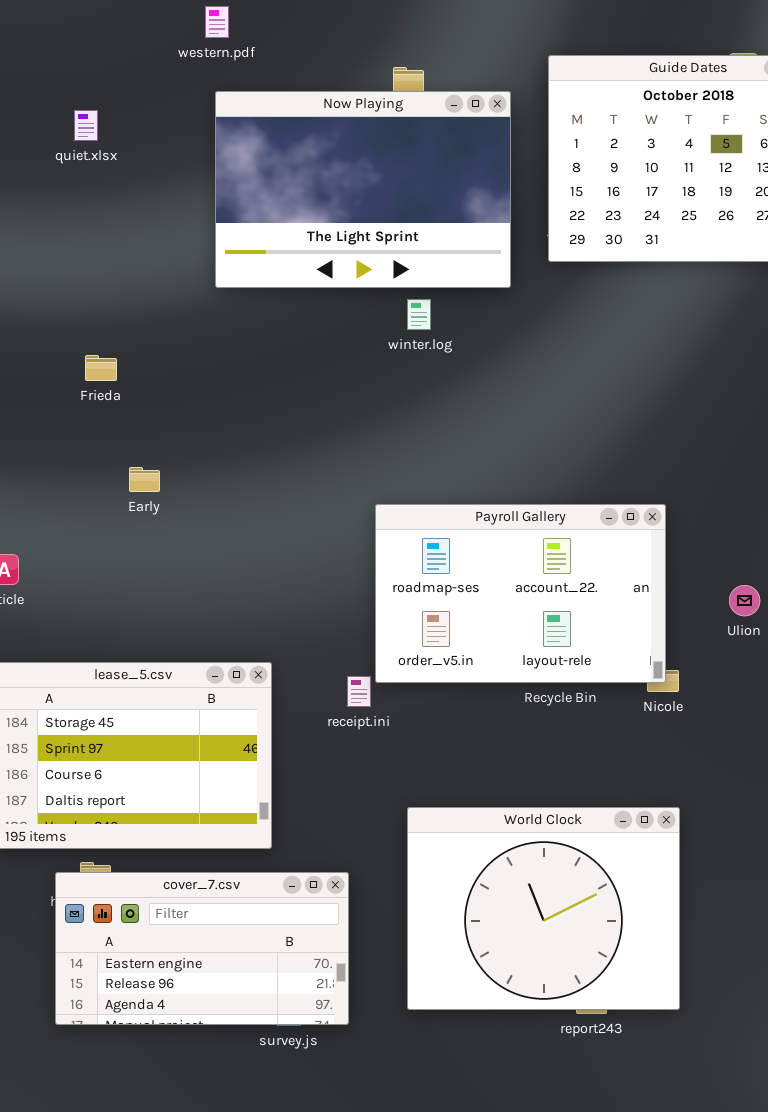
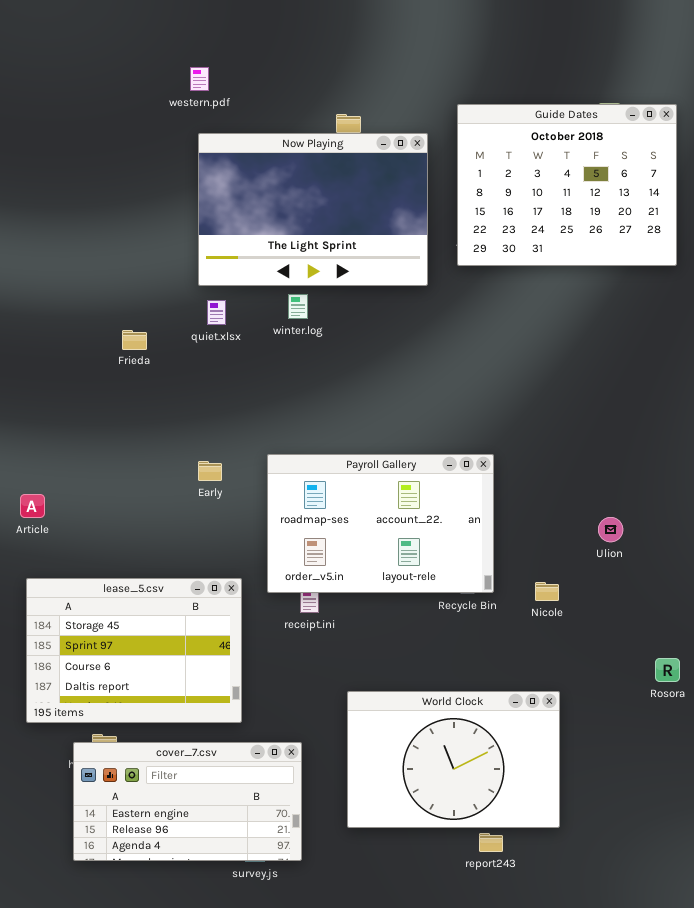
quiet.xlsx: [74,110,98,141] -> [207,300,226,325], moved
winter.log: [407,299,431,330] -> [288,294,308,319], moved
Frieda: [85,355,117,381] -> [122,330,147,350], moved
Early: [129,467,160,492] -> [198,461,222,481], moved
Payroll Gallery: [375,504,666,683] -> [267,454,494,593], moved
World Clock: [407,807,680,1010] -> [347,691,560,828], resized

